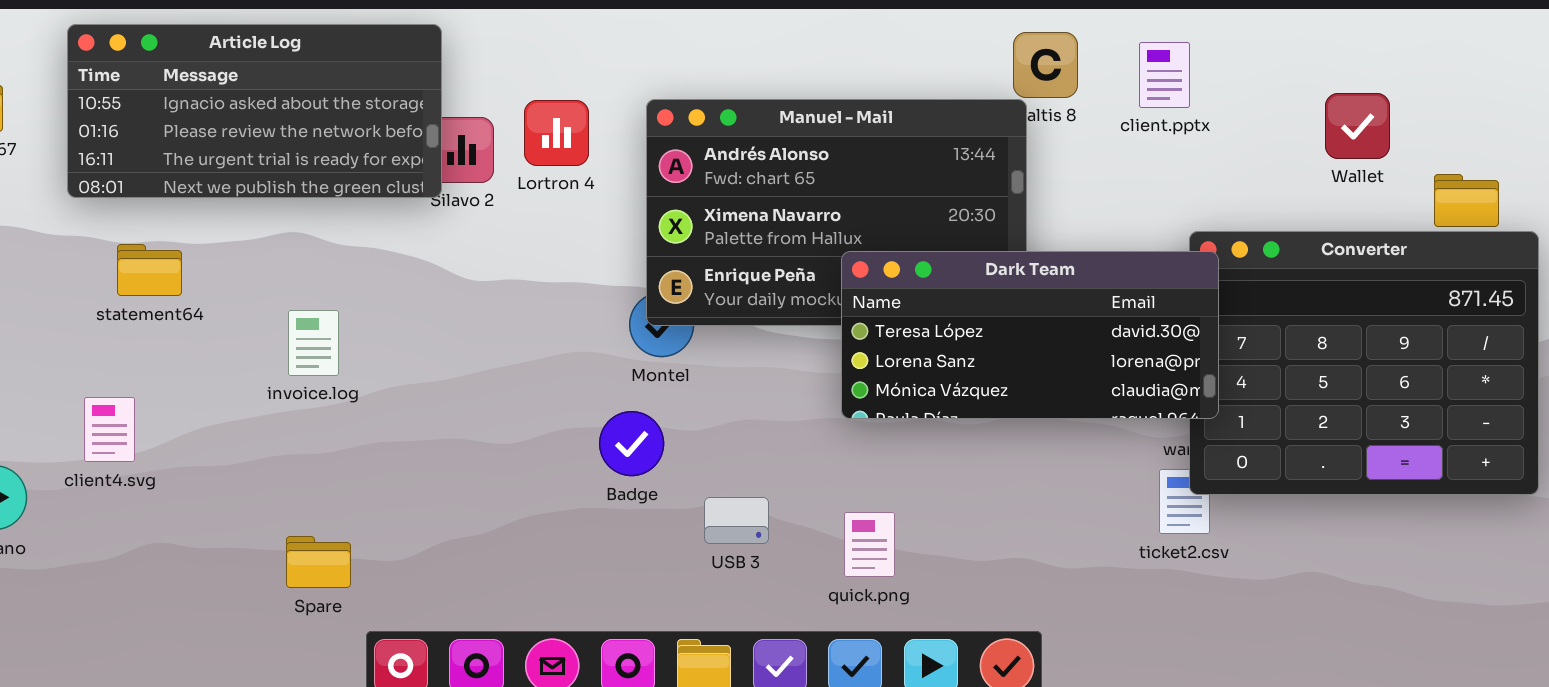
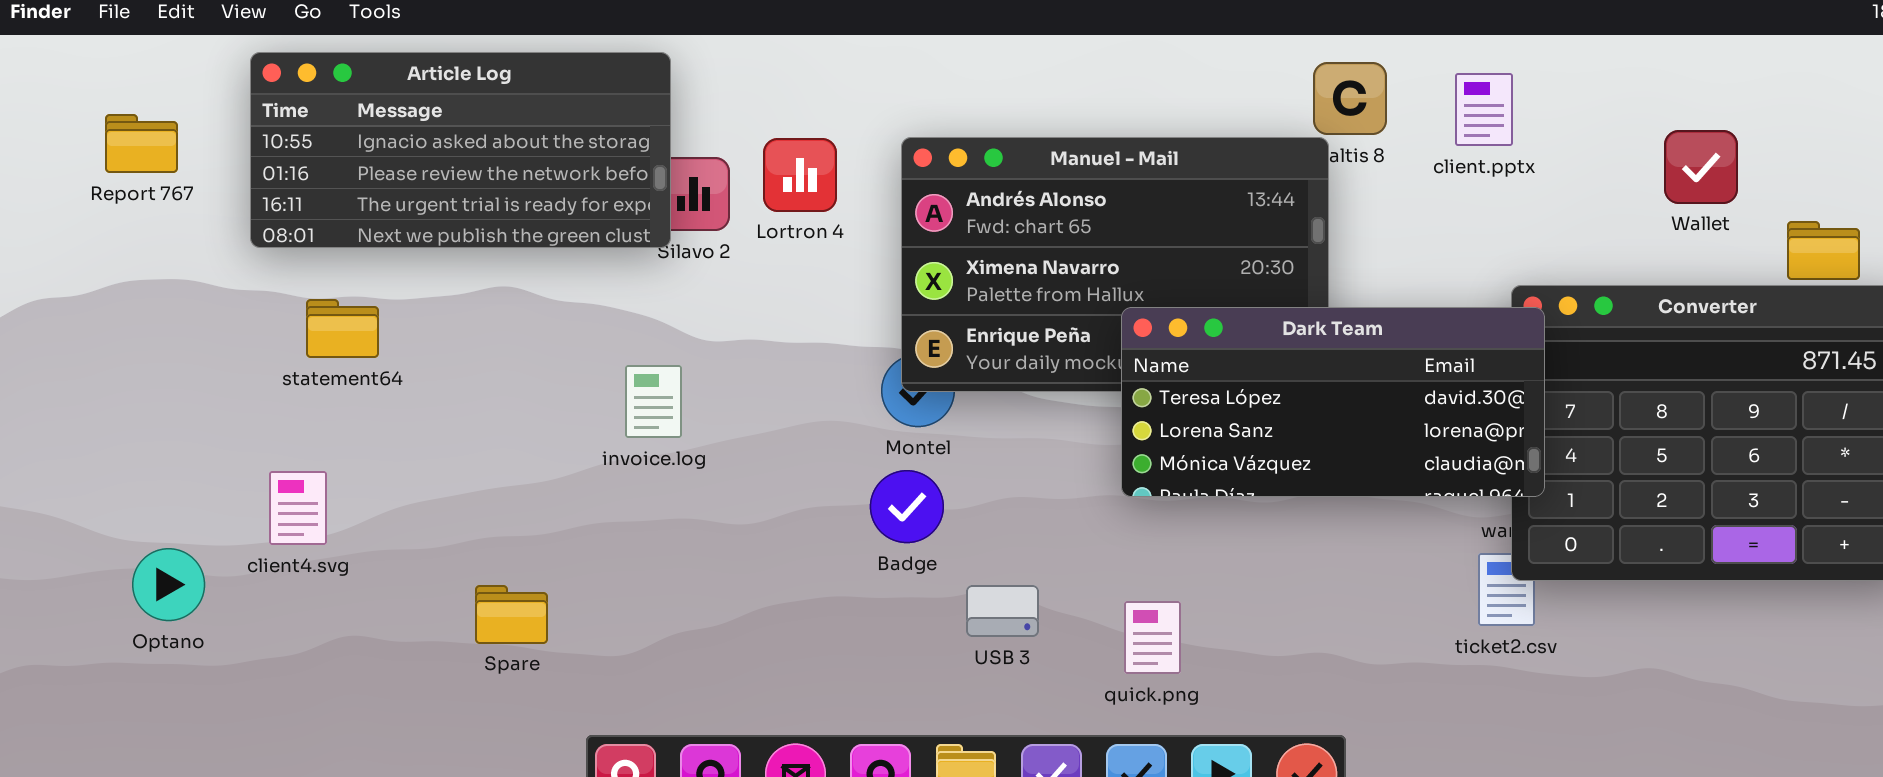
invoice.log: [288,310,339,376] -> [625,365,682,438], moved
Badge: [599,411,664,476] -> [870,470,944,543], moved
Spare: [286,536,351,588] -> [475,585,548,644], moved

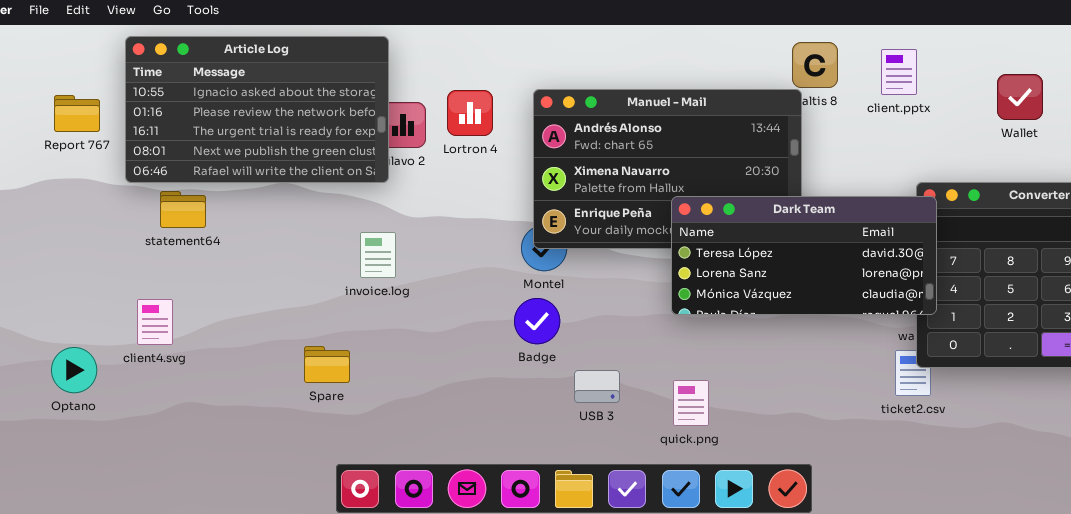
Article Log: [250,52,671,248] -> [125,36,389,183], resized
Report 767: [105,114,178,173] -> [54,95,100,132], moved
Wallet: [1664,130,1738,204] -> [997,74,1043,120], moved
Spare: [475,585,548,644] -> [304,346,350,383], moved

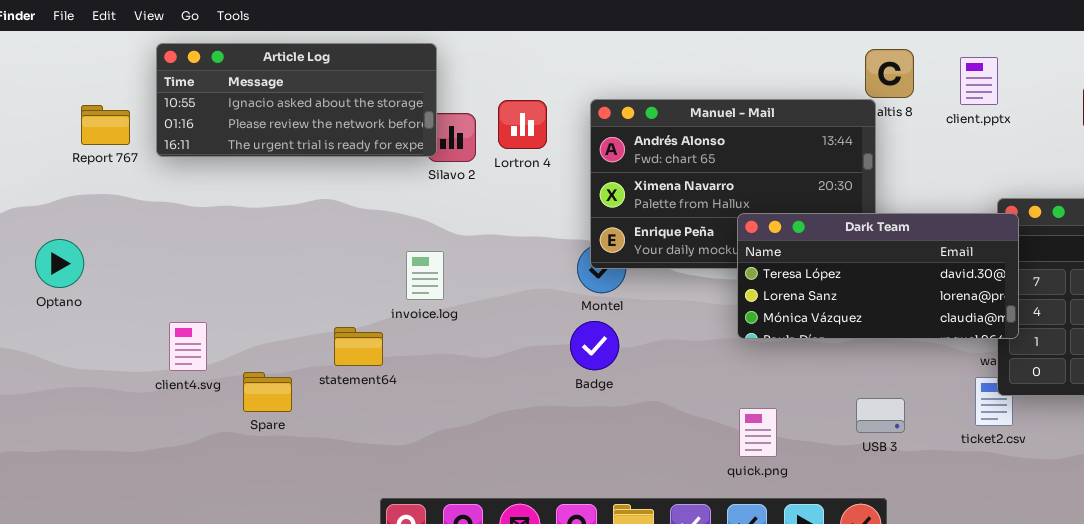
Article Log: [125,36,389,183] -> [156,43,437,157], resized
statement64: [160,191,206,228] -> [334,327,383,366], moved
Spare: [304,346,350,383] -> [243,372,292,412], moved
Optano: [51,347,97,393] -> [35,239,84,288], moved
USB 3: [574,370,620,403] -> [856,398,905,433], moved

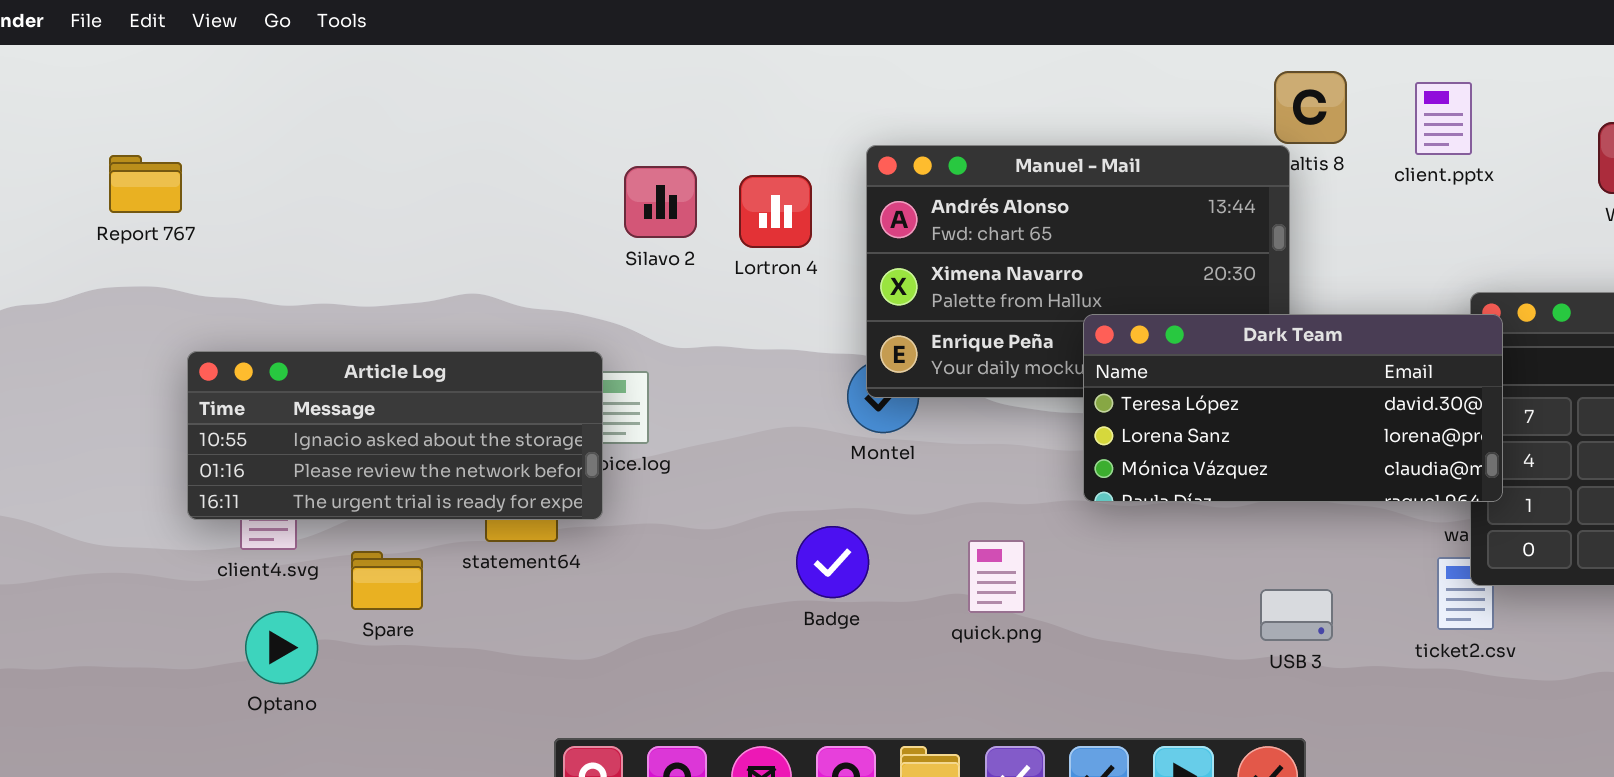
Article Log: [156,43,437,157] -> [187,351,603,520], moved
Lortron 4: [498,100,547,149] -> [739,175,812,248], moved
Optano: [35,239,84,288] -> [245,611,318,684], moved
Badge: [570,321,619,370] -> [796,526,869,598], moved
quick.png: [739,408,777,457] -> [968,540,1025,613], moved

